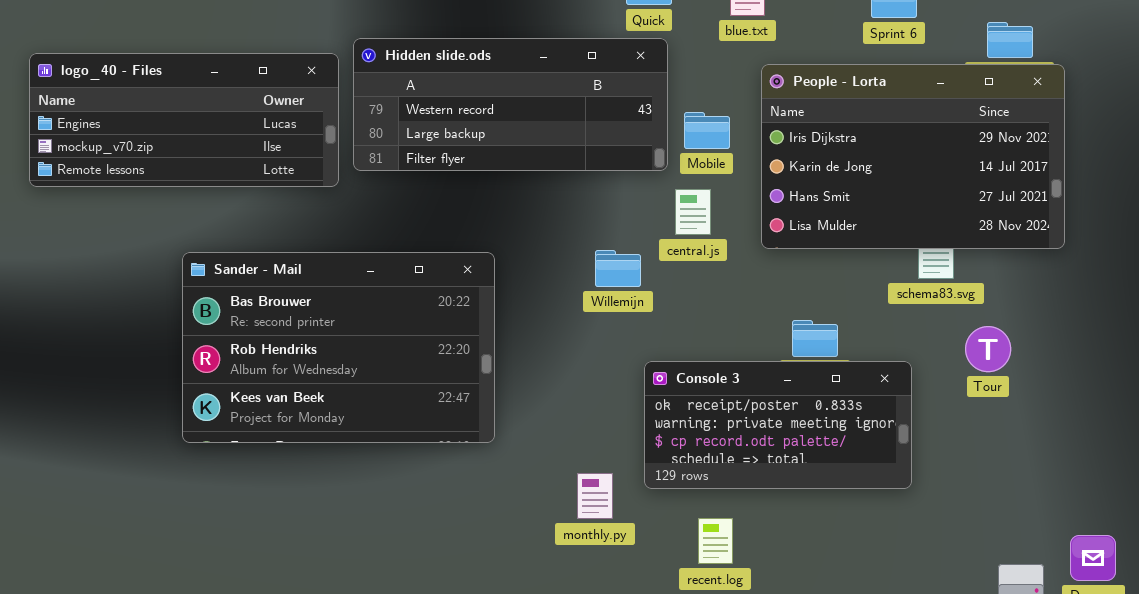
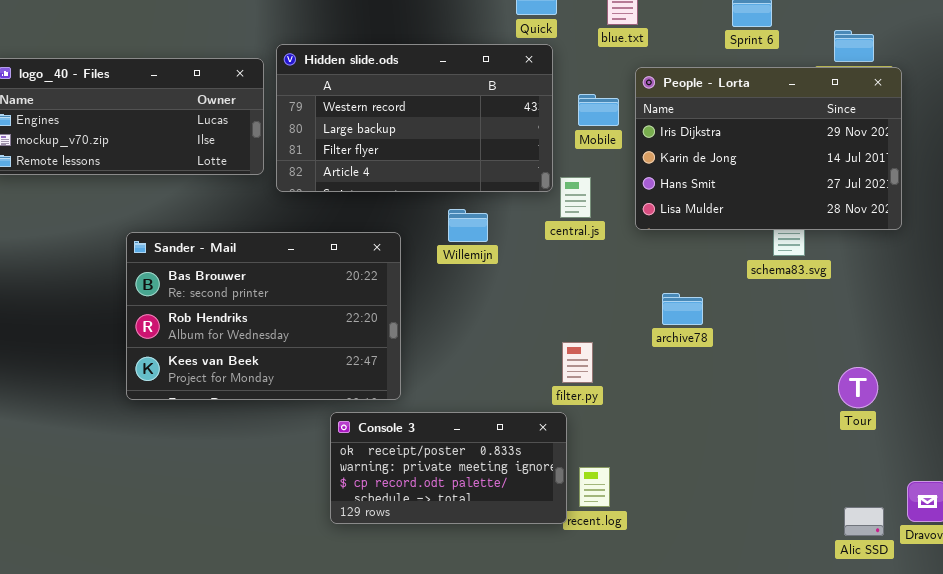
Hidden slide.ods: [353,38,668,171] -> [276,44,553,192], resized
Mobile: [684,112,730,149] -> [578,94,619,126], moved
Willemijn: [595,250,641,287] -> [448,209,488,242], moved
Tour: [965,326,1011,372] -> [838,367,878,408], moved
Console 3: [644,361,912,489] -> [330,412,567,524], moved

